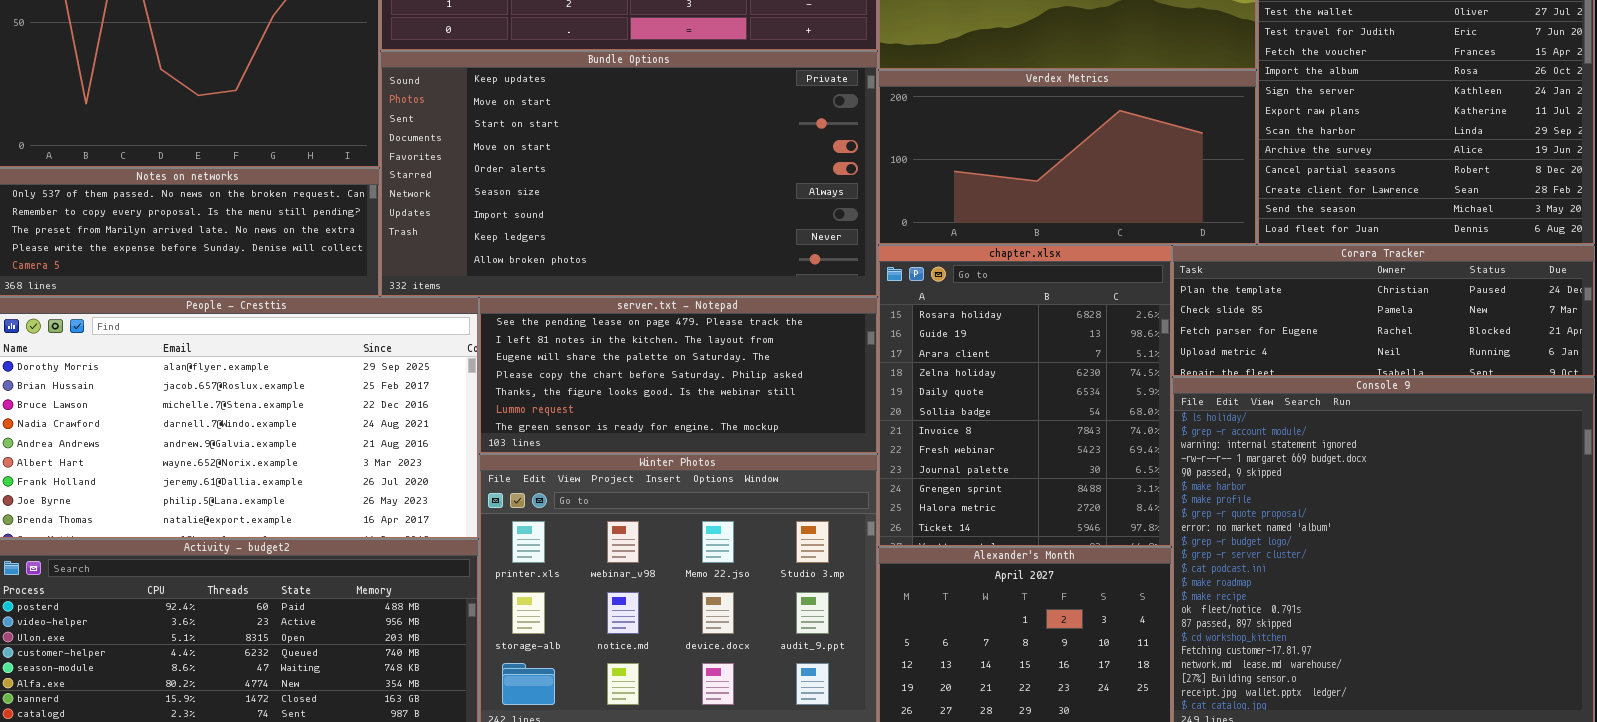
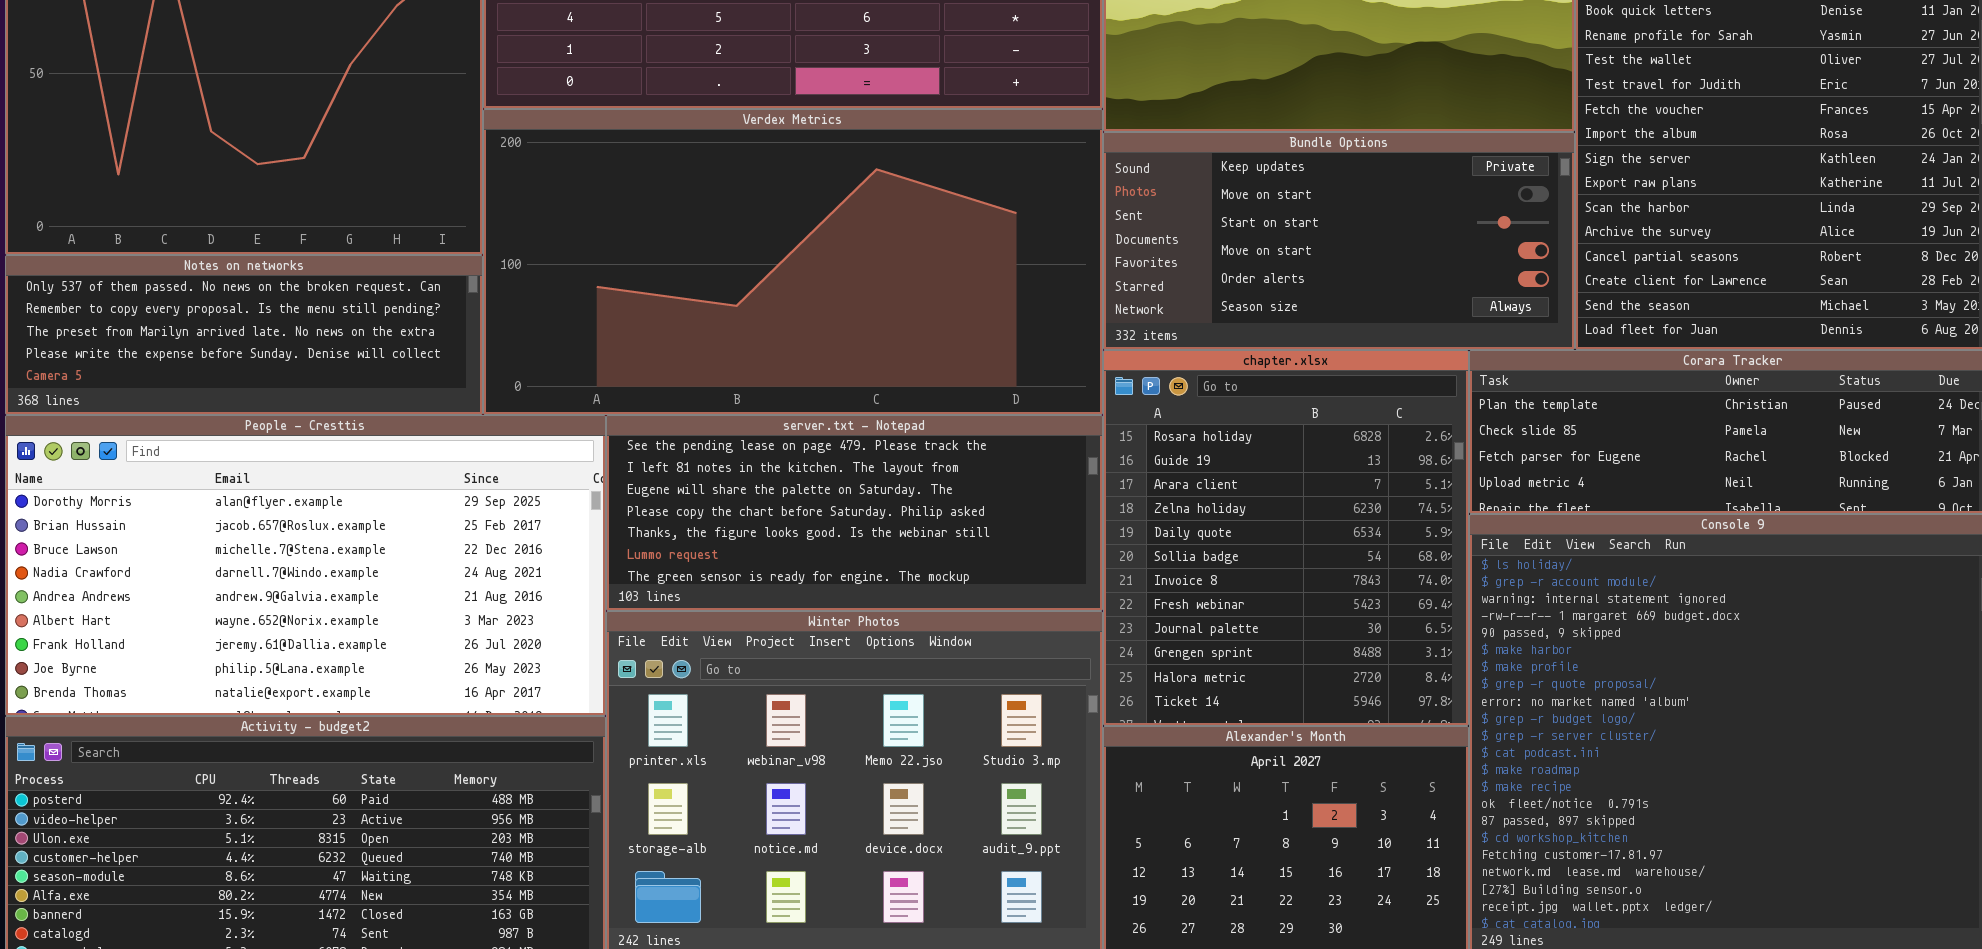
Bundle Options: [380,51,878,297] -> [1103,132,1575,350], moved, resized
Verdex Metrics: [878,70,1257,245] -> [483,109,1103,415], moved, resized

